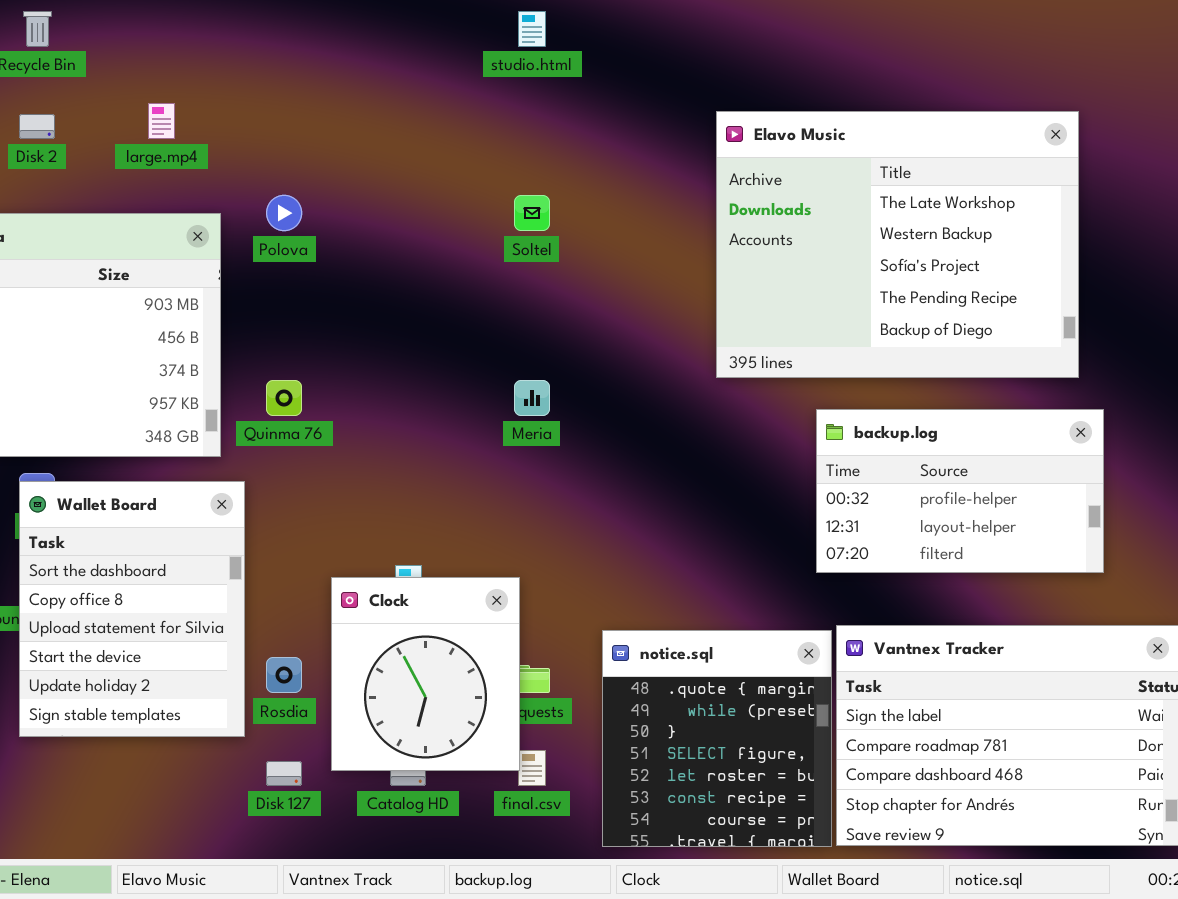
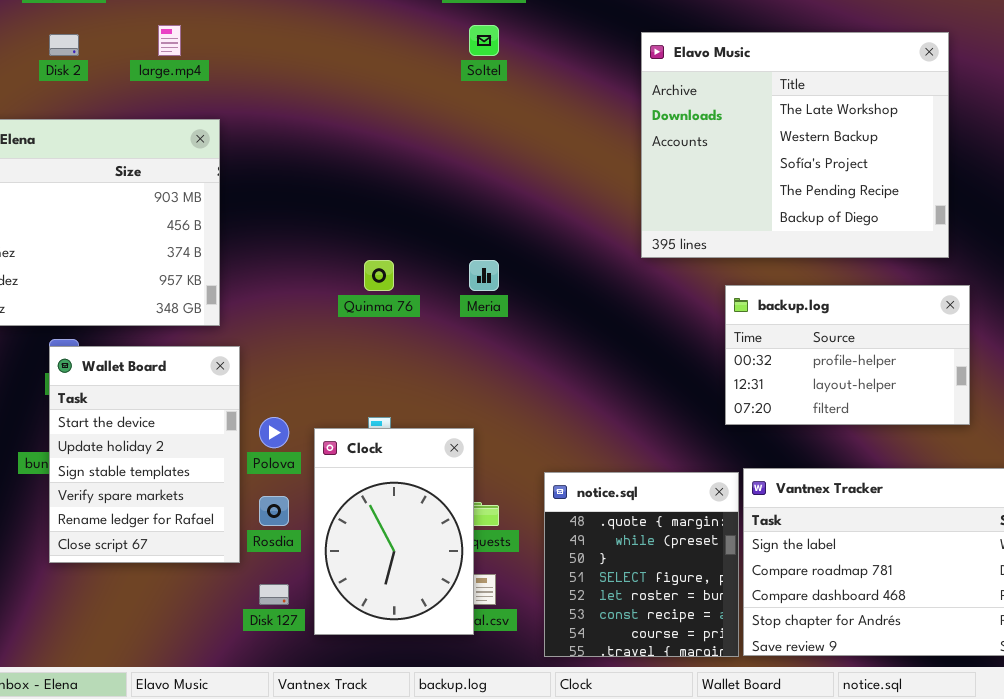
Polova: [266,195,302,231] -> [259,417,289,448], moved
Soltel: [514,195,550,231] -> [469,25,499,56], moved
Quinma 76: [266,380,302,416] -> [364,260,394,291], moved
Wallet Board: [19,481,245,737] -> [49,346,240,563], scrolled down 3 rows
Clock: [331,577,520,771] -> [314,428,474,635], resized

